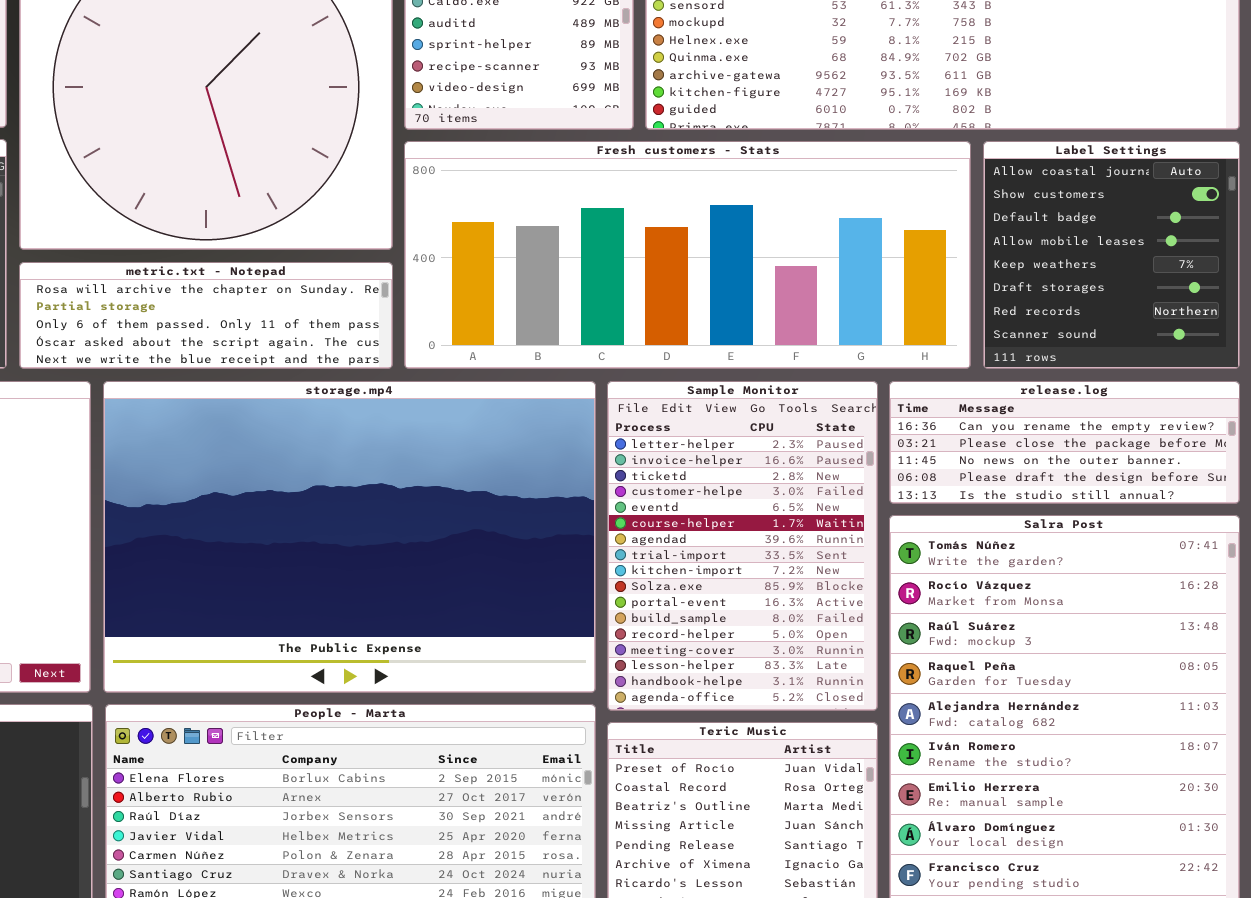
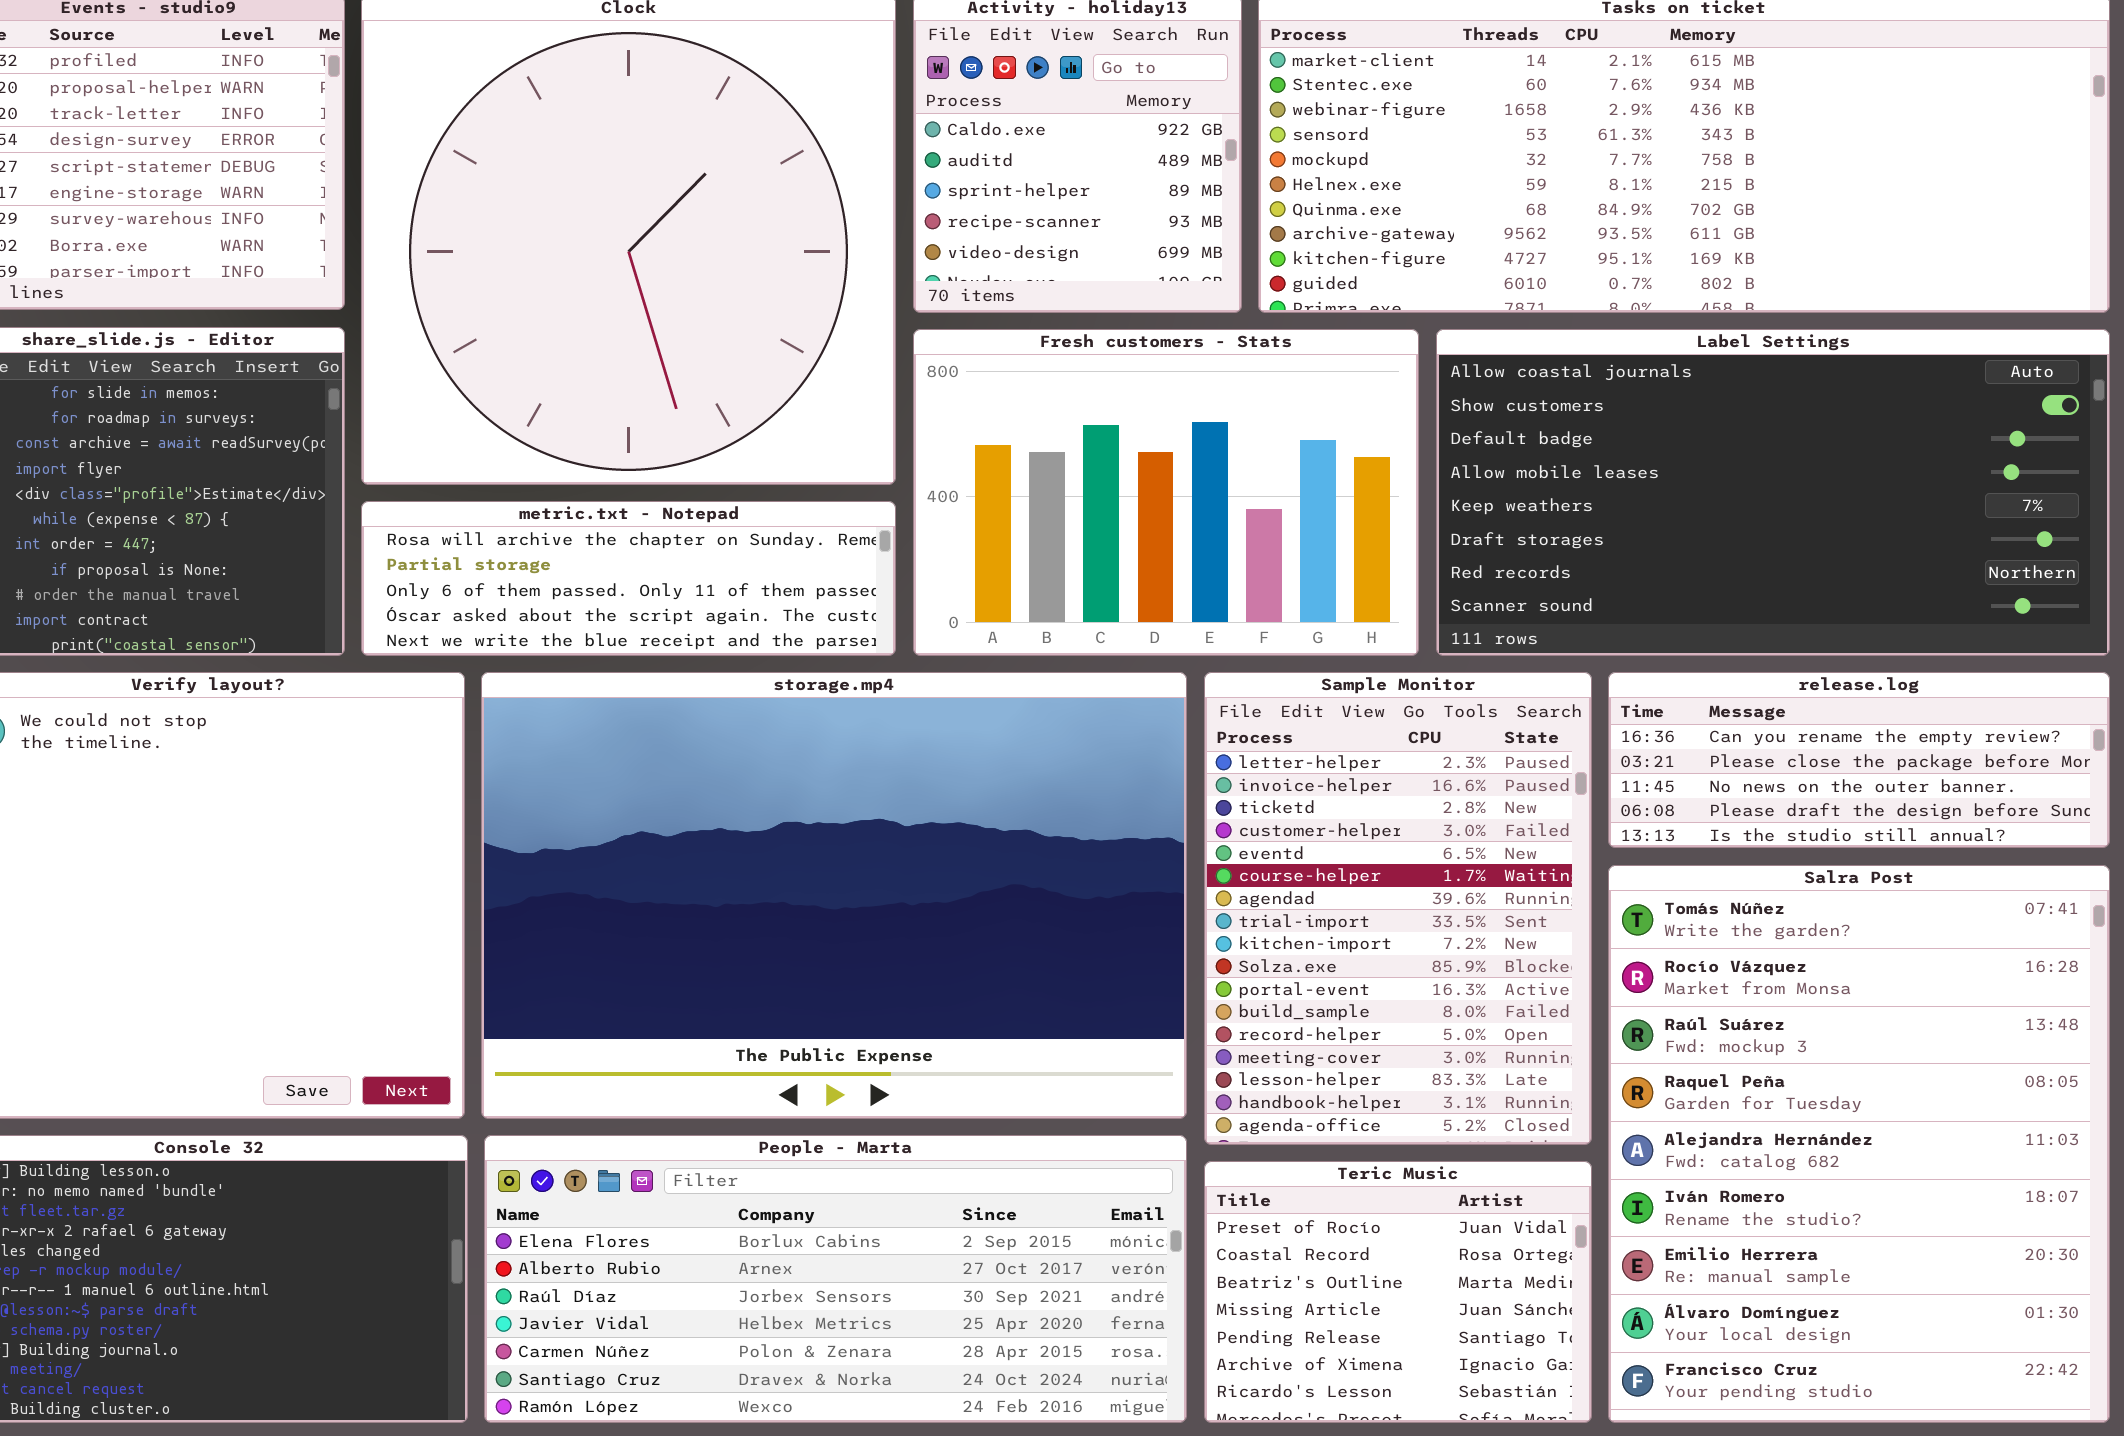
Fresh customers - Stats: [404,141,971,369] -> [913,329,1419,656], resized
Label Settings: [983,141,1240,369] -> [1436,329,2110,656], resized

